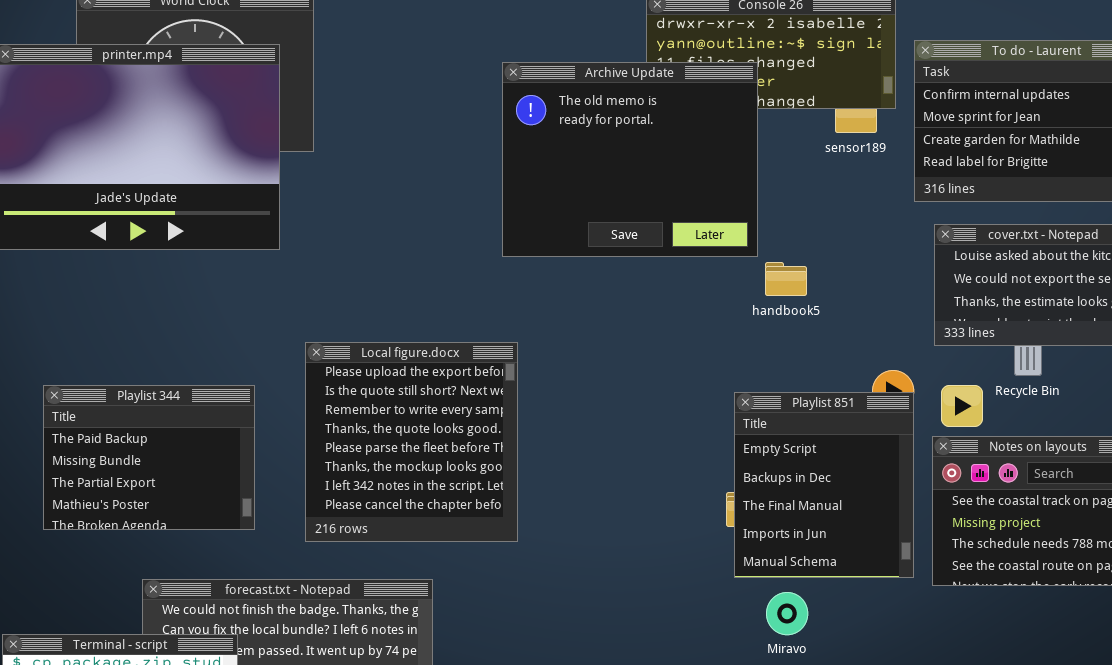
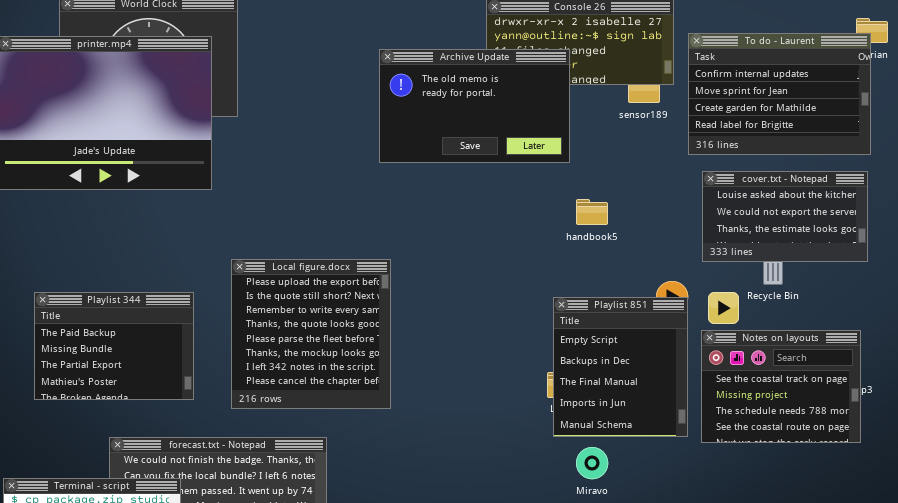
Archive Update: [502,62,758,257] -> [379,49,570,163], resized

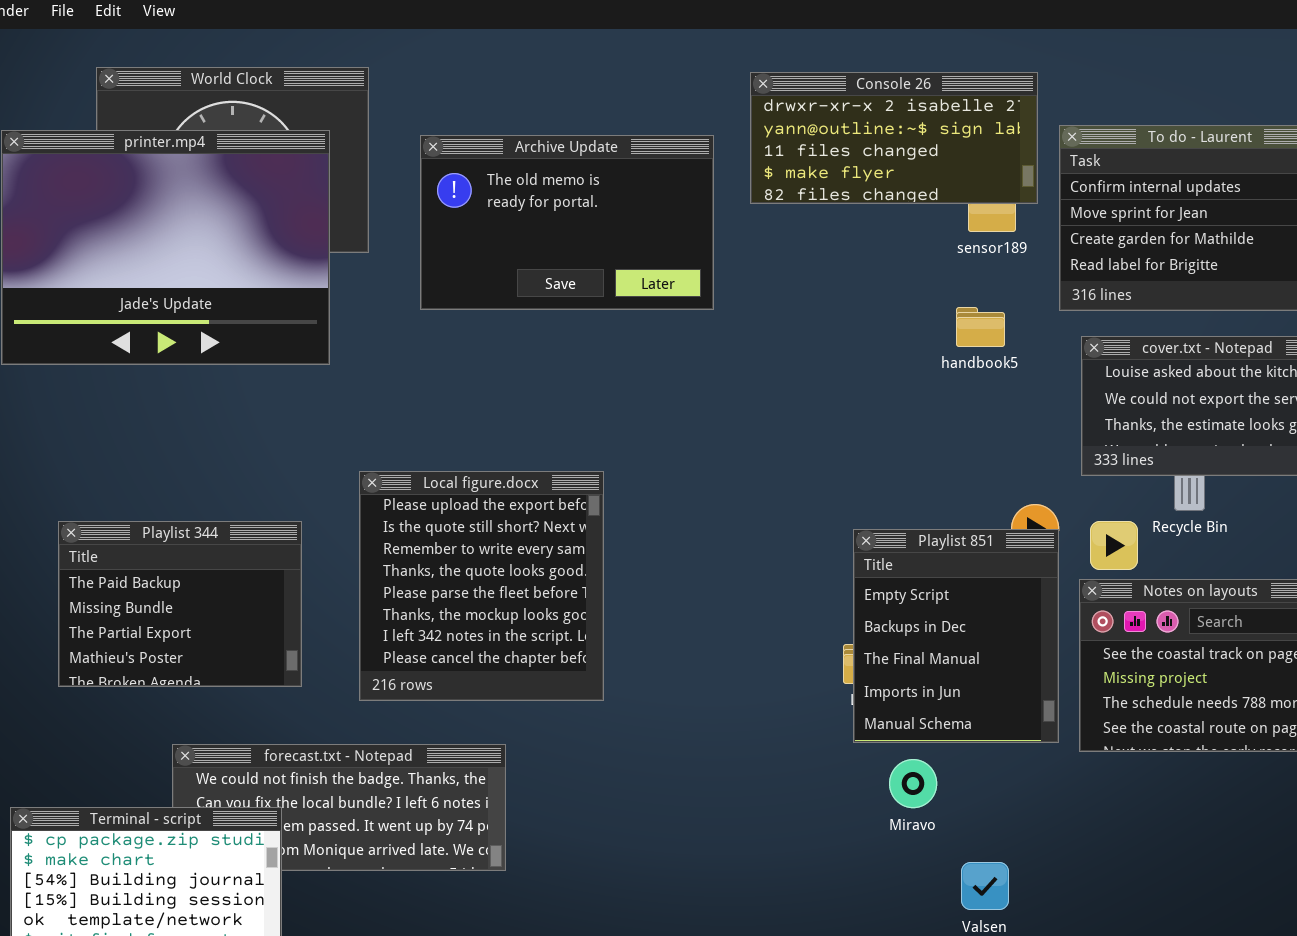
Archive Update: [379,49,570,163] -> [420,135,714,310], moved
handbook5: [576,199,608,225] -> [956,307,1005,347], moved

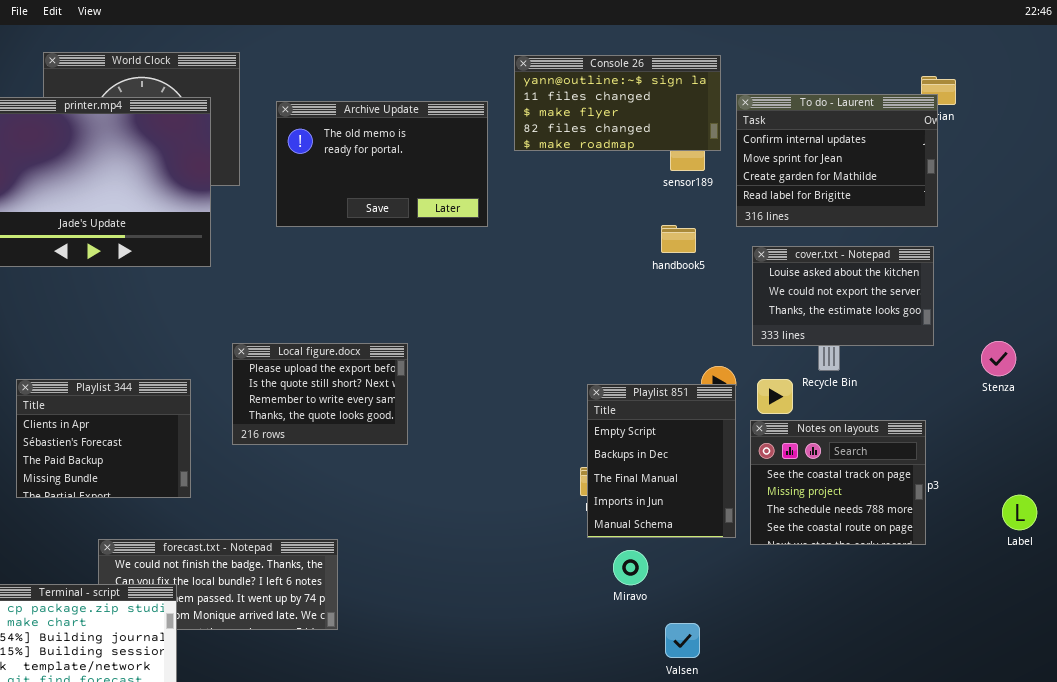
Console 26: [750,72,1038,204] -> [514,55,721,151], scrolled down 1 row
Local figure.docx: [359,471,604,701] -> [232,343,408,445], resized
Playlist 344: [58,521,302,687] -> [16,379,191,498], scrolled up 2 rows

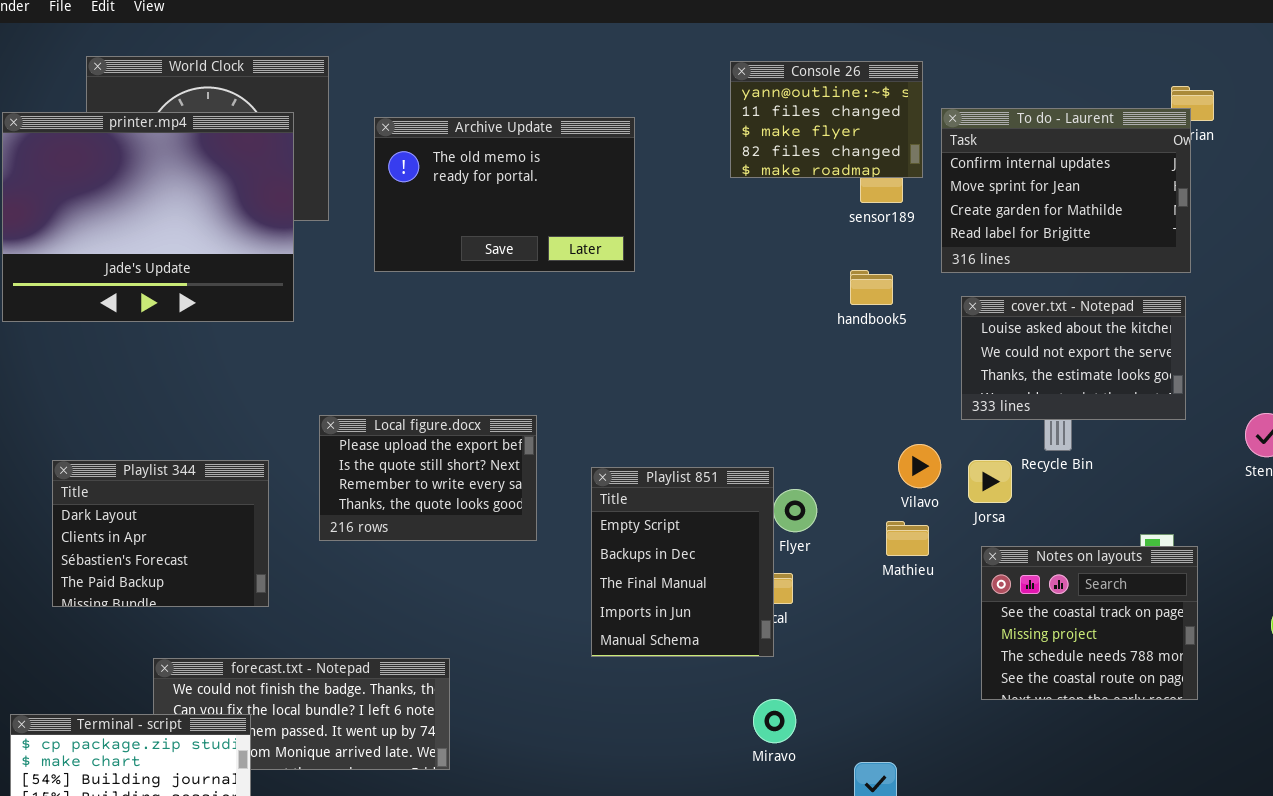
Console 26: [514,55,721,151] -> [730,61,923,178], resized
Playlist 344: [16,379,191,498] -> [52,460,269,607], scrolled up 1 row
Playlist 851: [587,384,736,538] -> [591,467,774,657], moved
Notes on layouts: [750,420,926,545] -> [981,546,1198,700], moved
Miravo: [613,550,648,585] -> [753,699,796,743], moved

